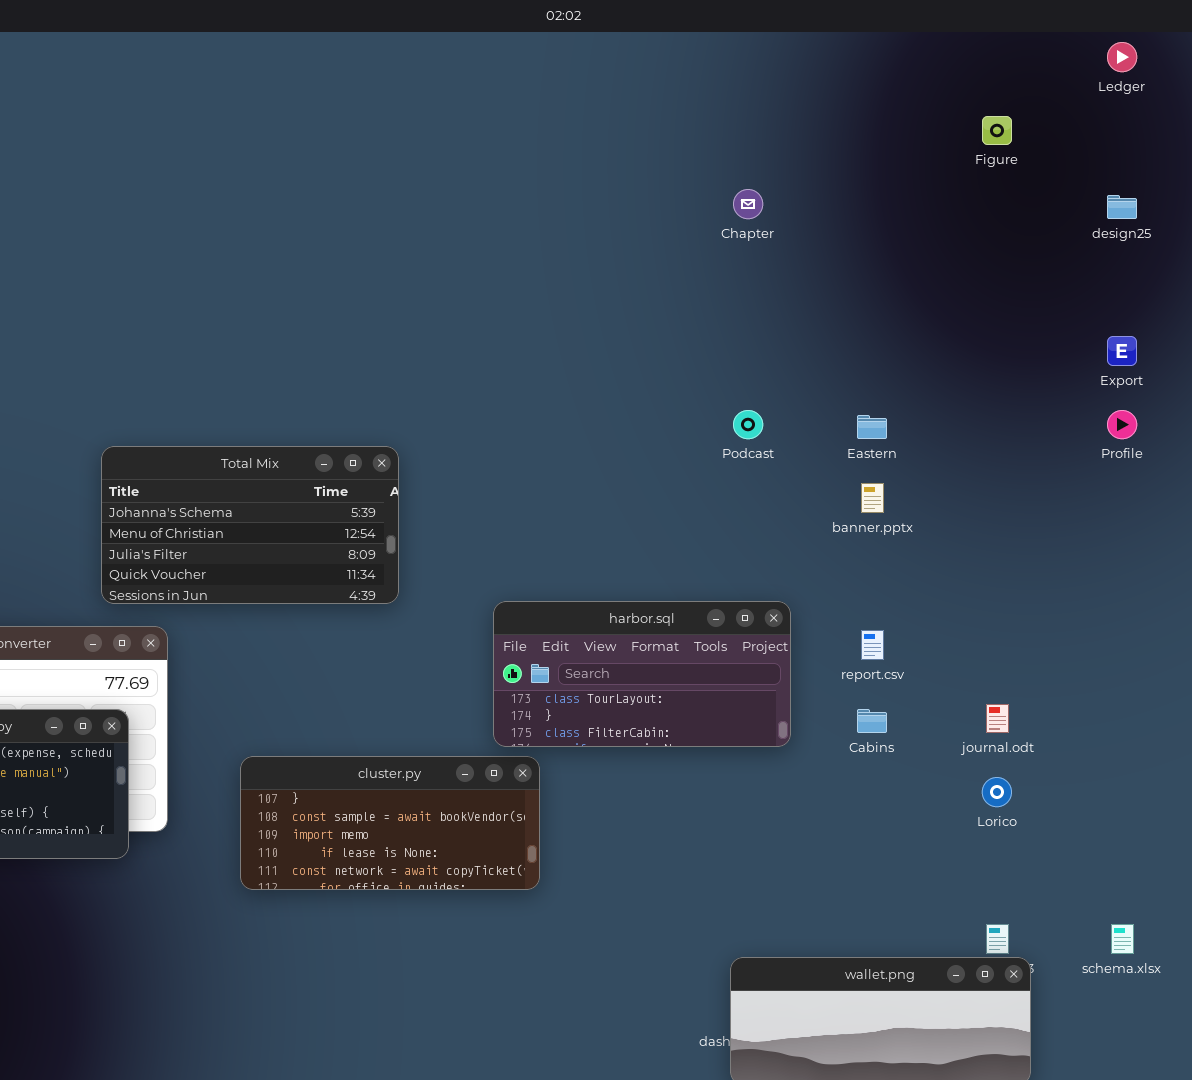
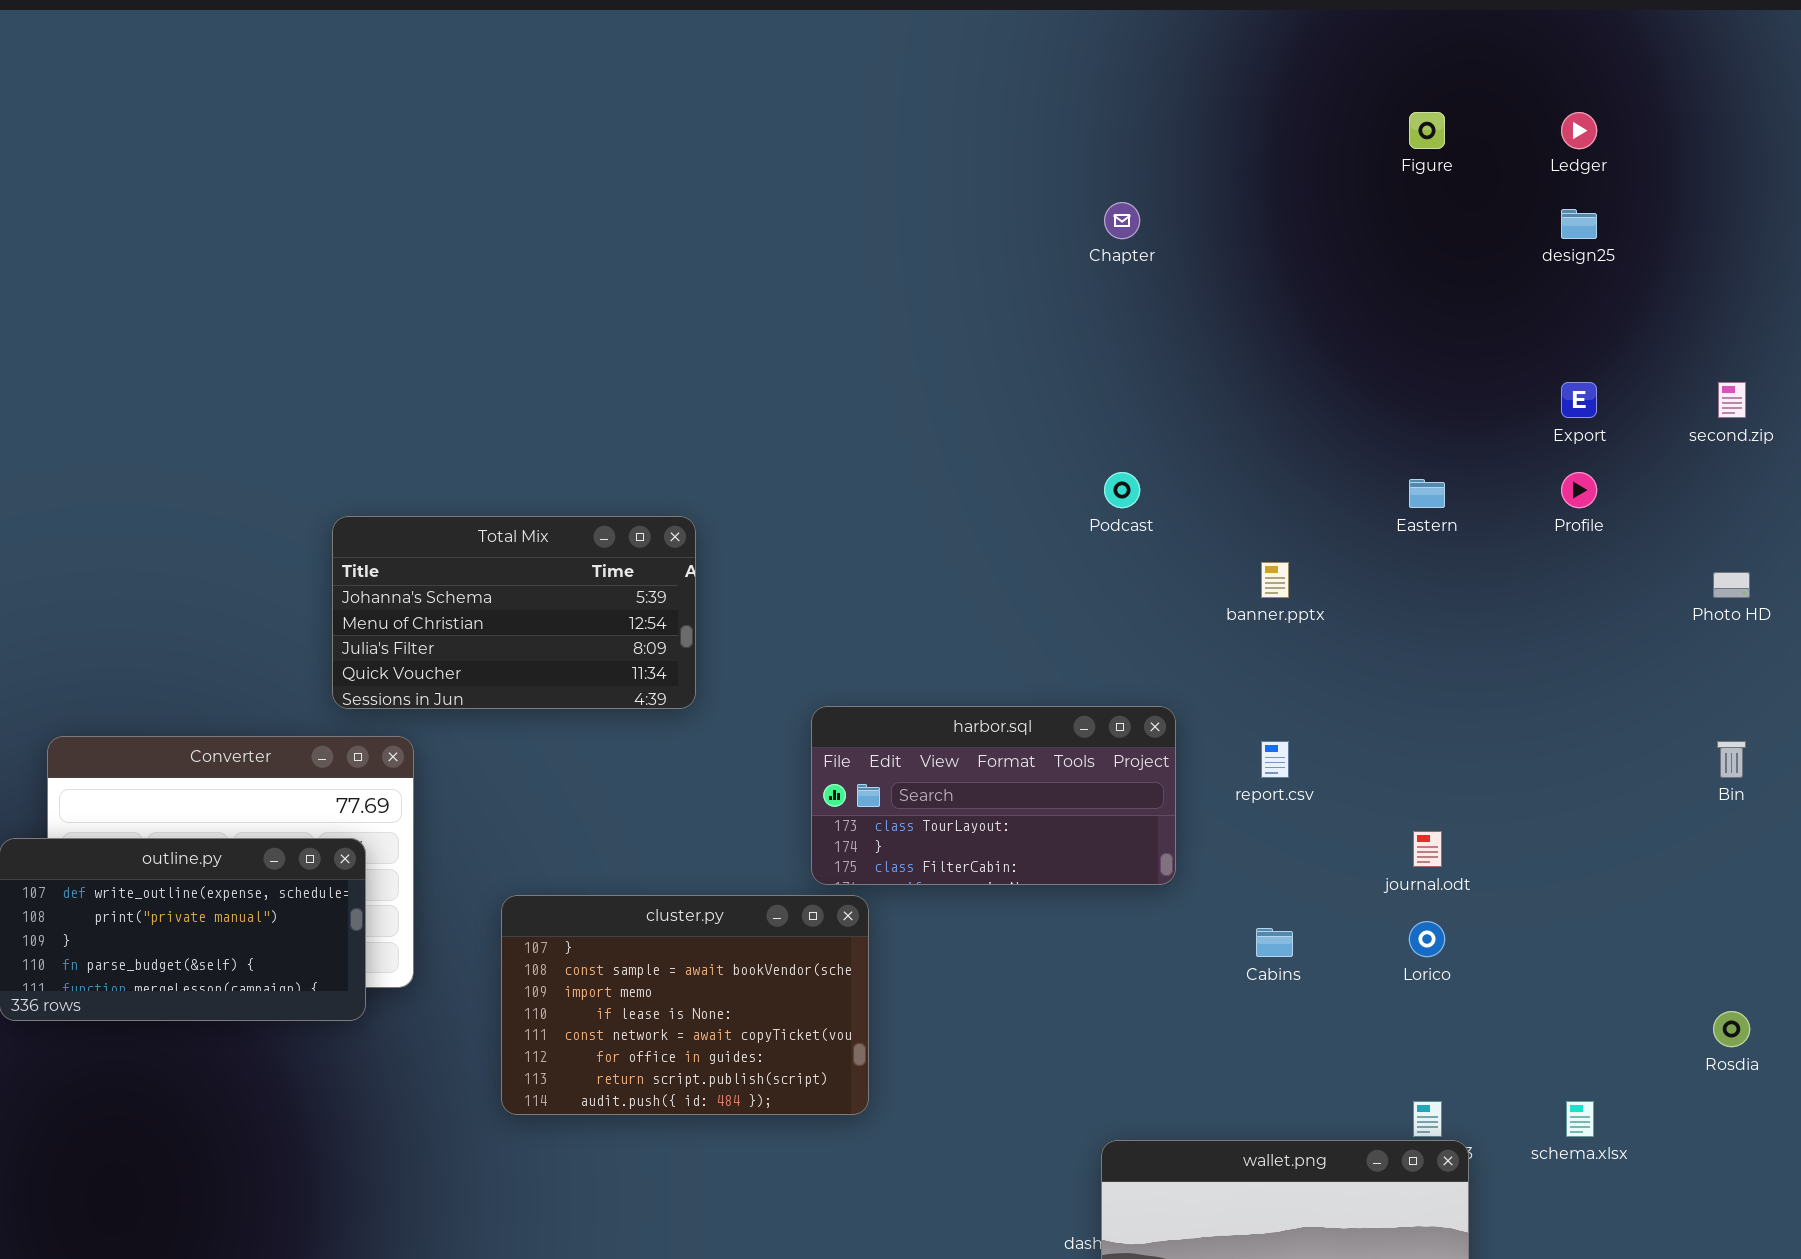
Ledger: [1107,42,1137,72] -> [1561,112,1597,149], moved
Eastern: [857,415,887,439] -> [1409,479,1445,508], moved
Cabins: [857,709,887,733] -> [1256,928,1293,957], moved
cluster.py: [240,756,540,890] -> [501,895,869,1115], resized

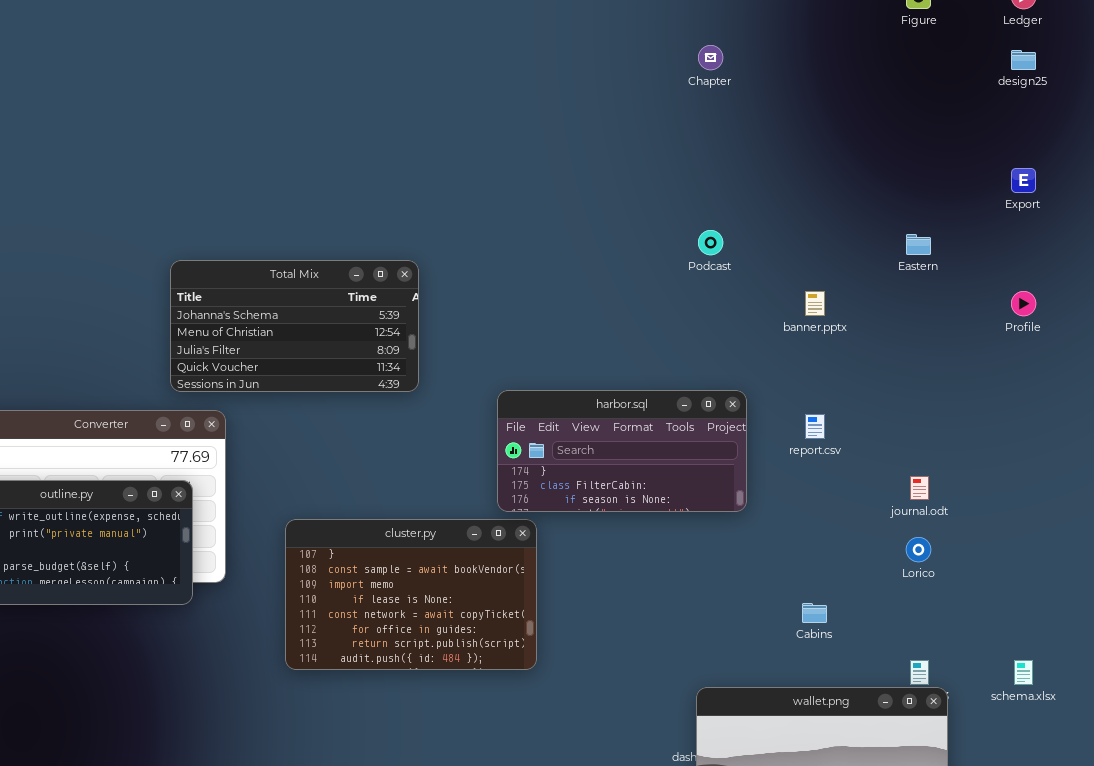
Profile: [1561,472,1597,508] -> [1011,291,1036,316], moved
harbor.sql: [811,706,1176,885] -> [497,390,747,512], scrolled down 1 row
Cabins: [1256,928,1293,957] -> [802,603,827,623], moved

